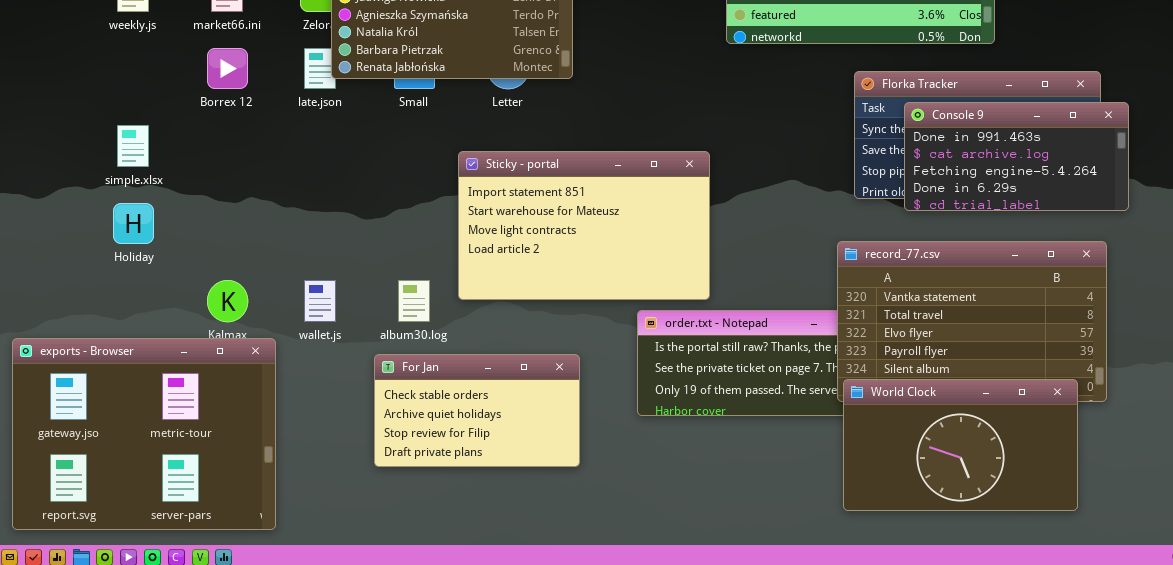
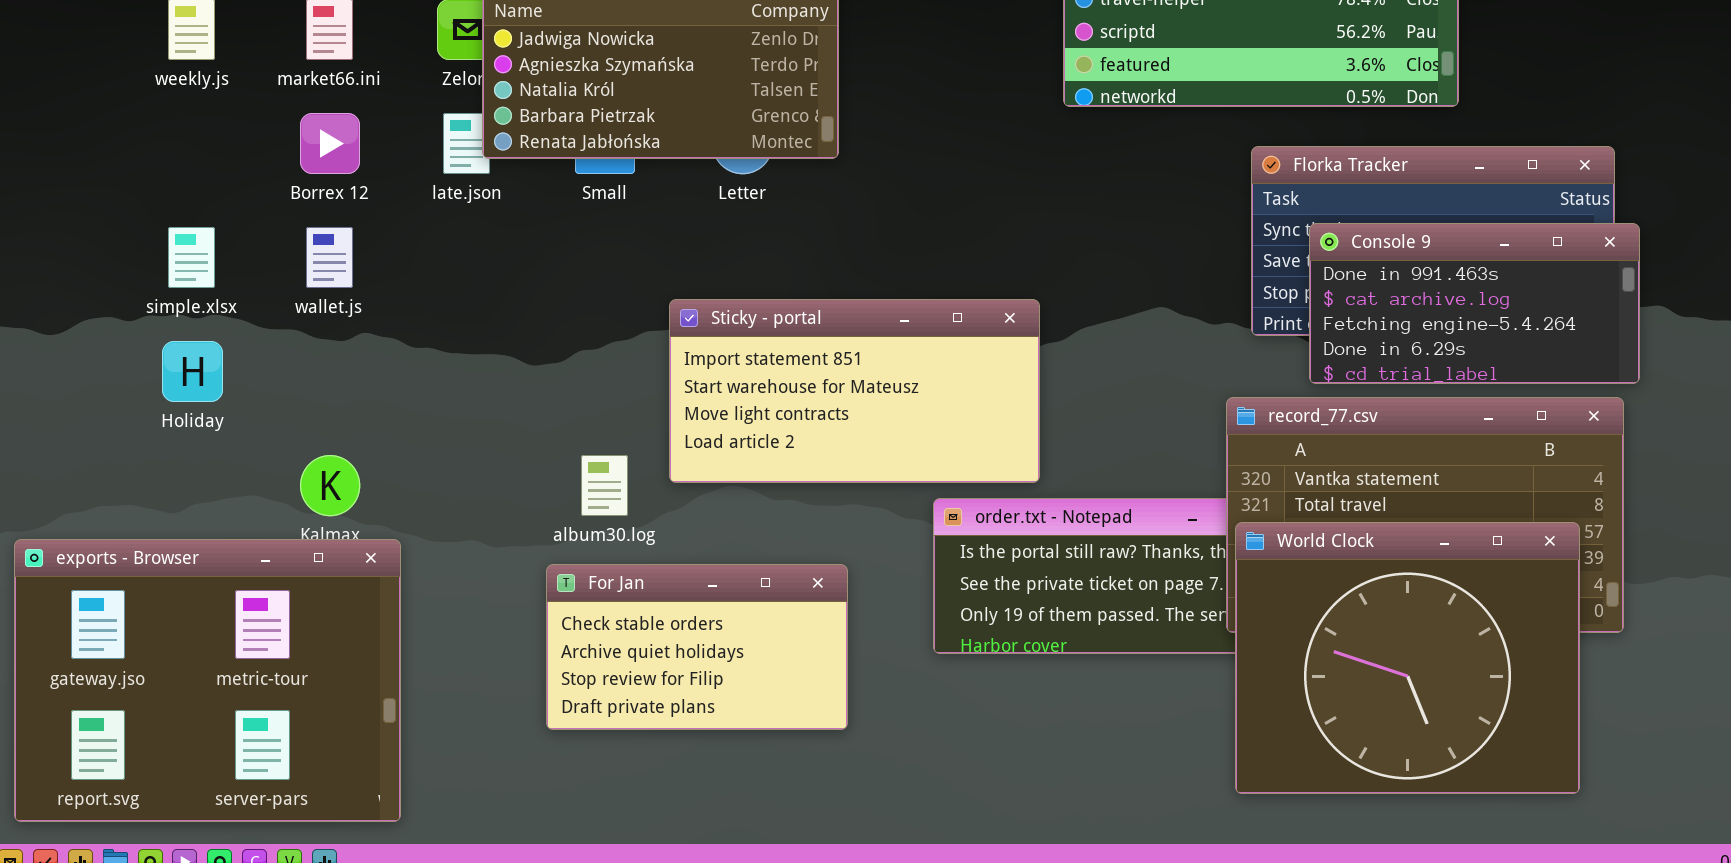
Console 9: [904,102,1129,211] -> [1309,223,1640,384], moved
Sticky - portal: [458,151,710,300] -> [669,299,1040,483], resized
wallet.js: [304,280,336,322] -> [306,227,353,288], moved
World Clock: [843,379,1078,511] -> [1235,522,1580,794], resized

